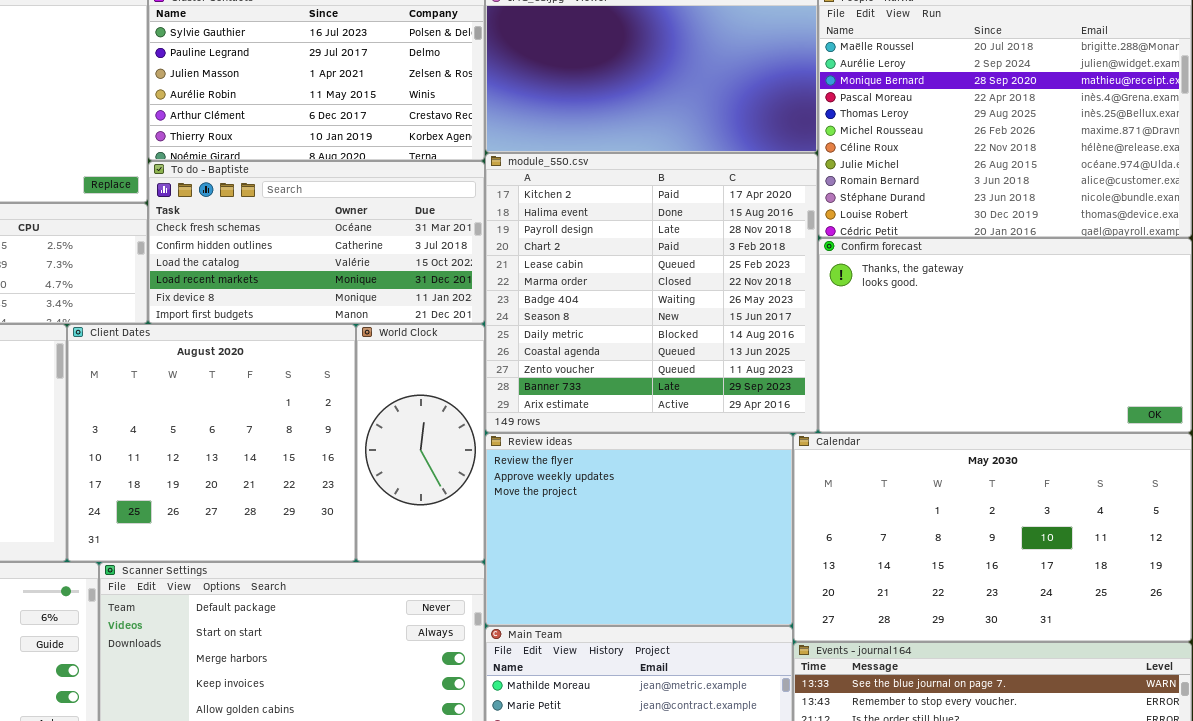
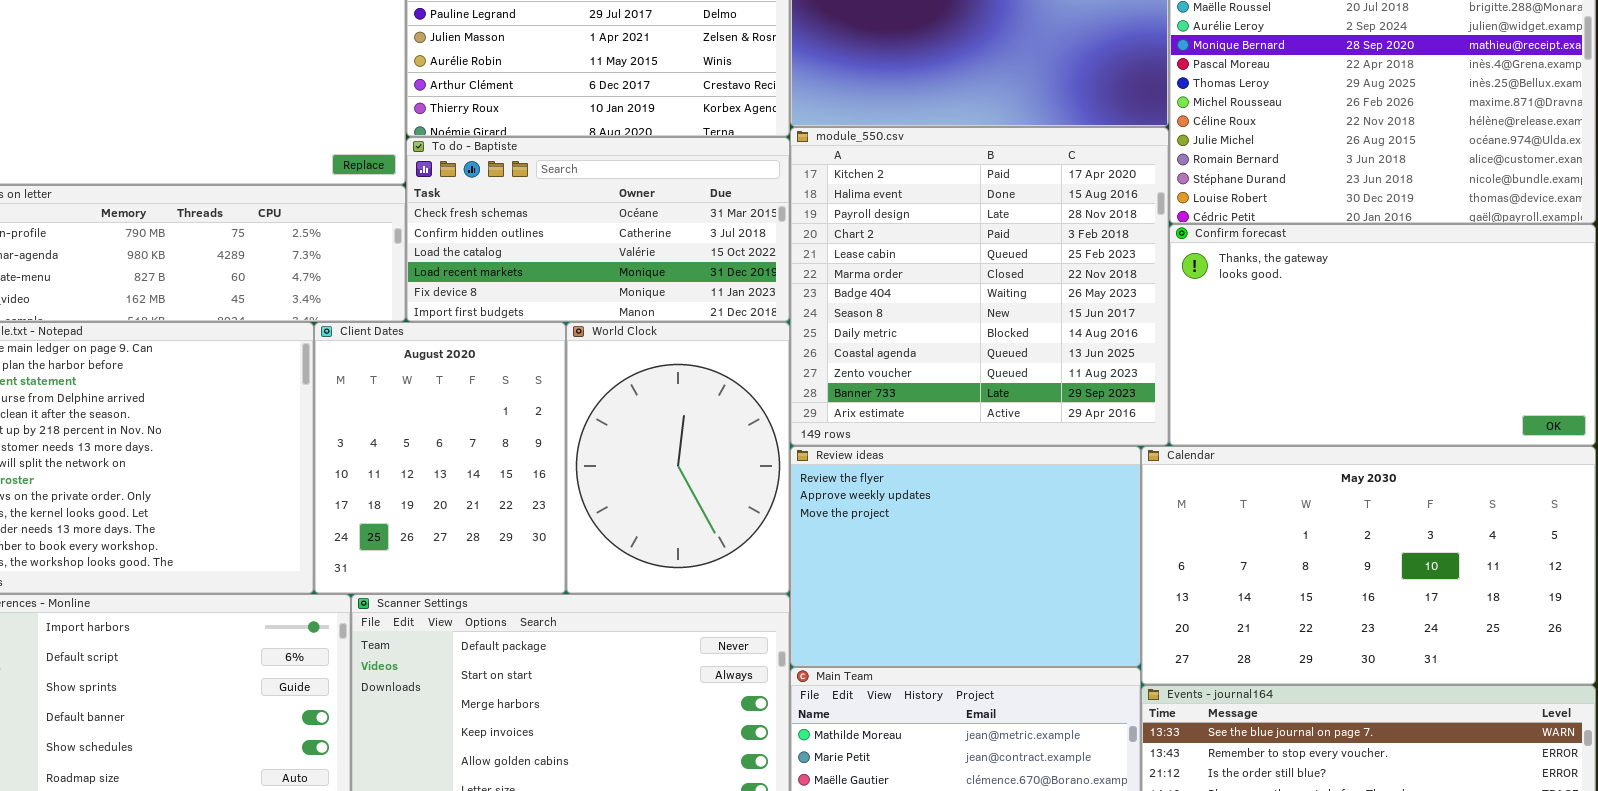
Client Dates: [67,324,356,562] -> [314,322,566,594], resized
World Clock: [356,324,485,562] -> [566,322,790,594], resized

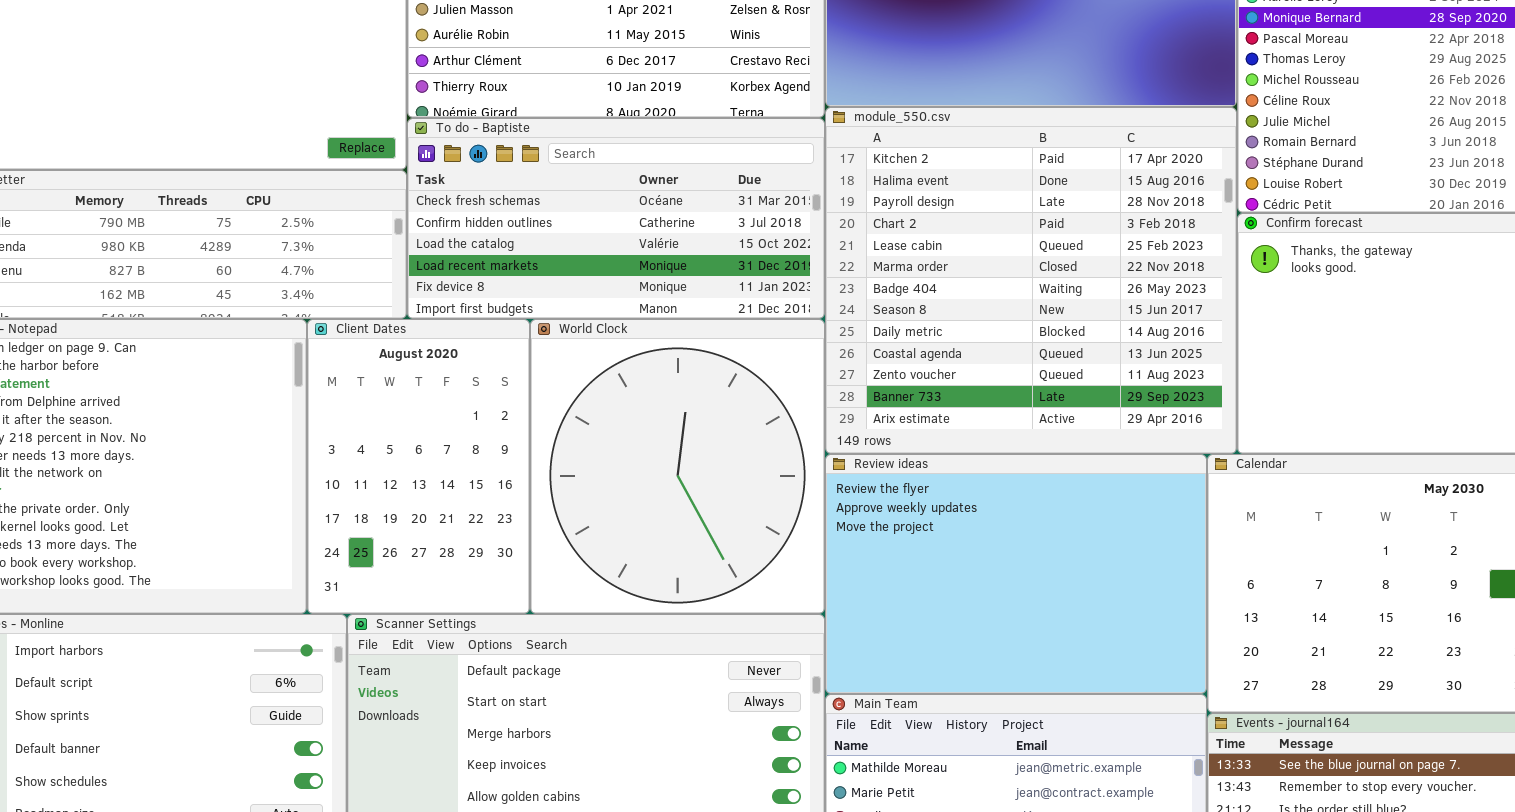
Client Dates: [314,322,566,594] -> [307,319,530,614], resized
World Clock: [566,322,790,594] -> [530,319,825,614], resized

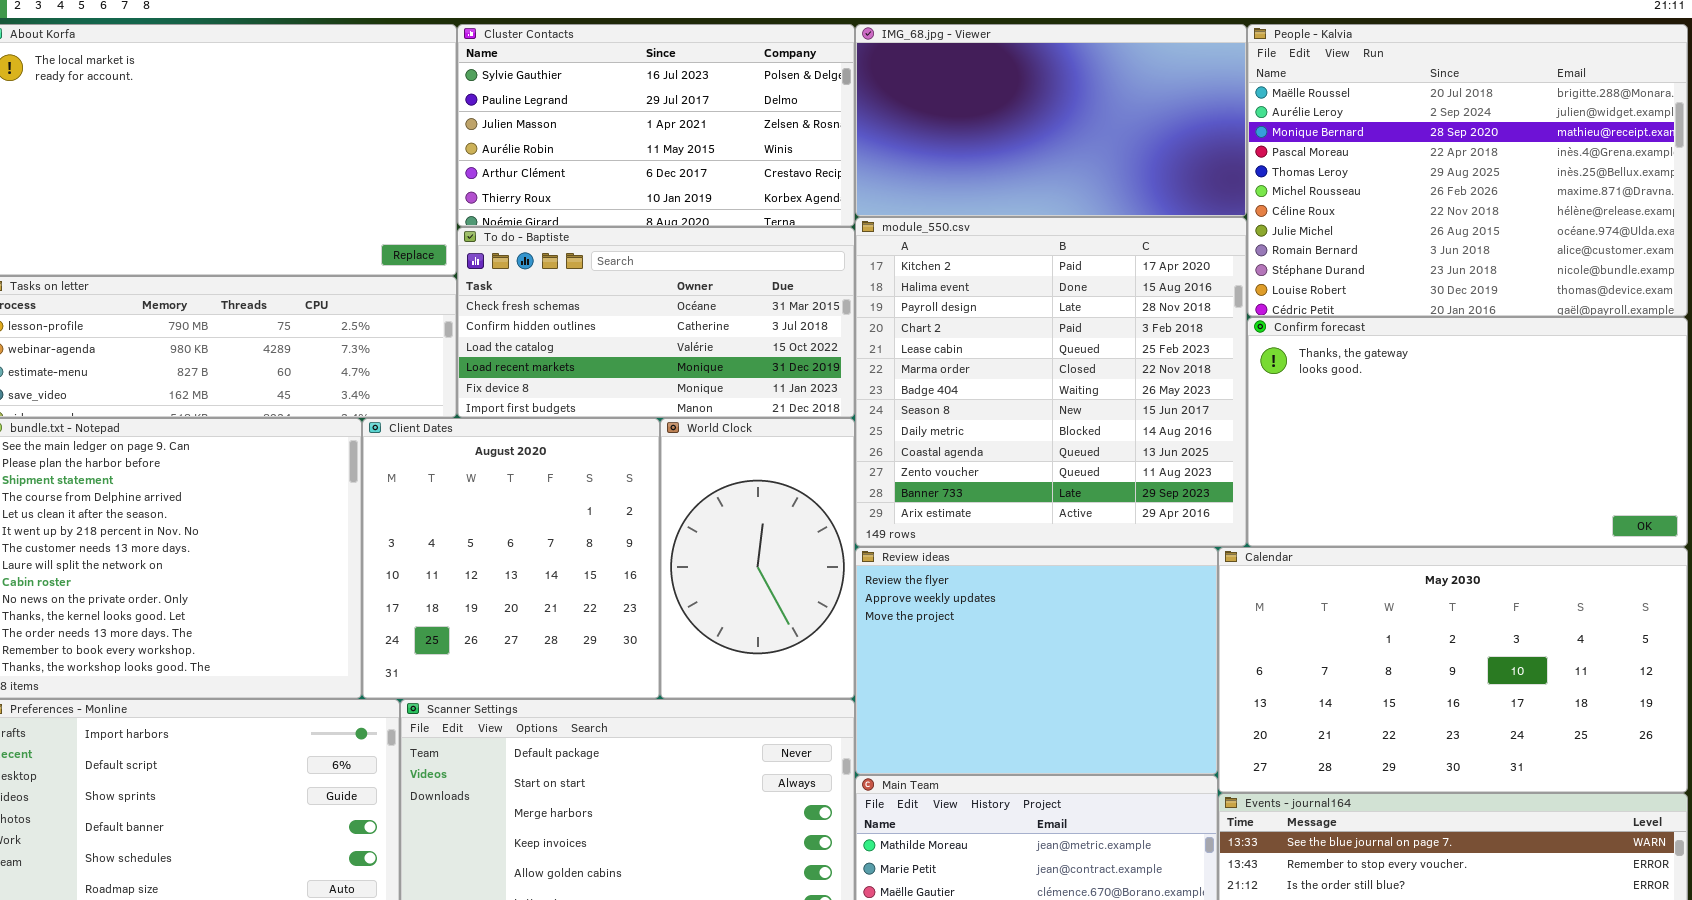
Client Dates: [307,319,530,614] -> [362,418,660,699], resized
World Clock: [530,319,825,614] -> [660,418,855,699], resized

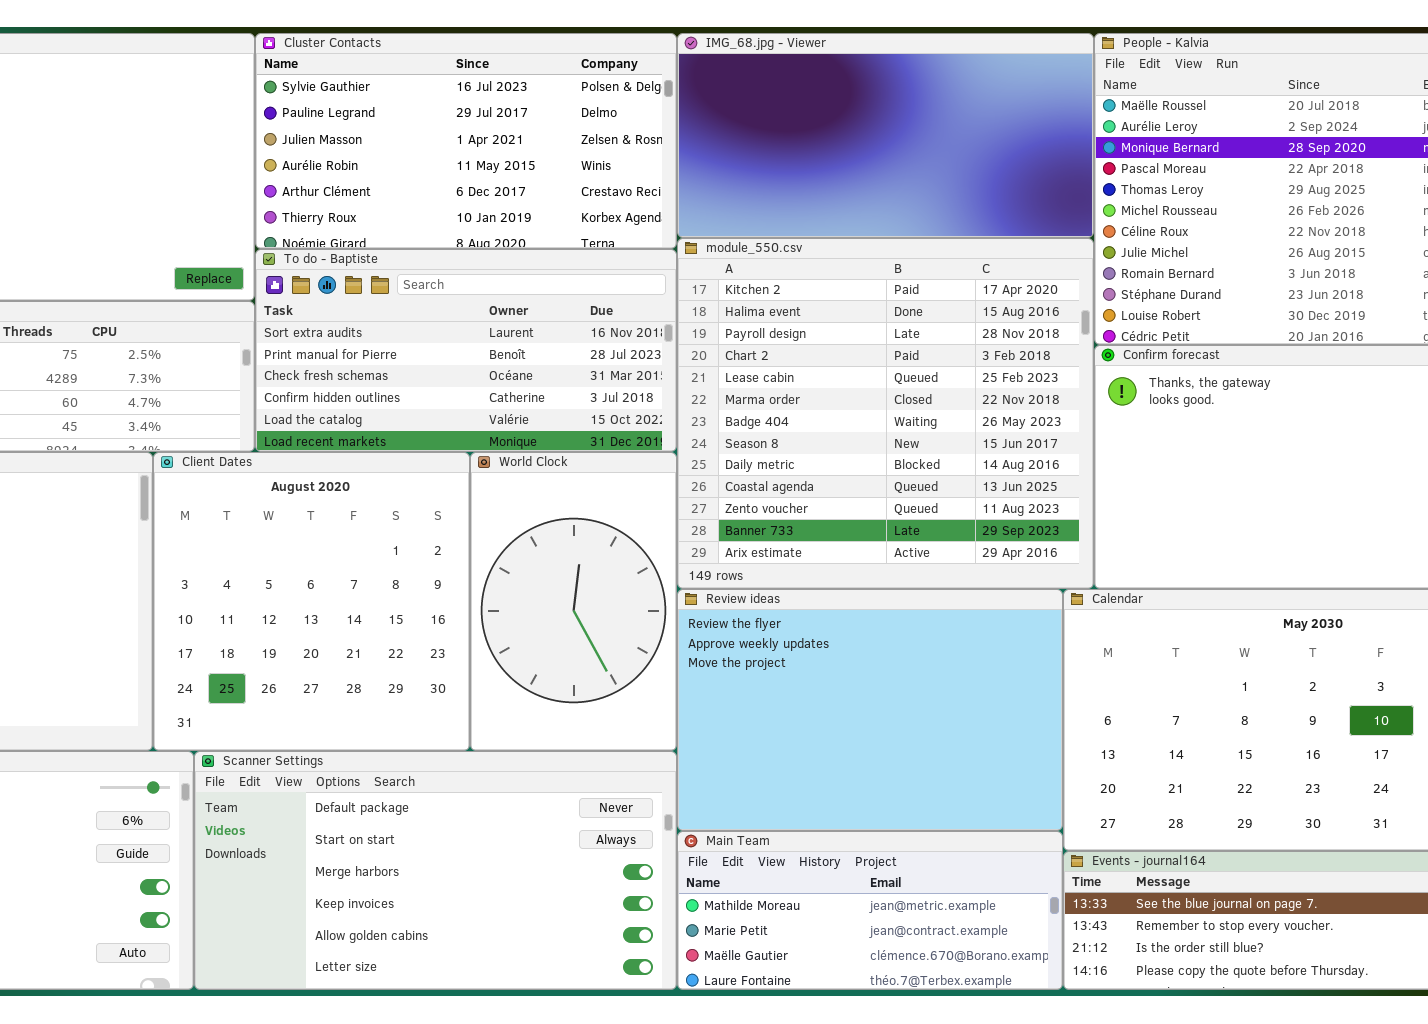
To do - Baptiste: [457,227,855,418] -> [255,249,677,452], scrolled up 2 rows

